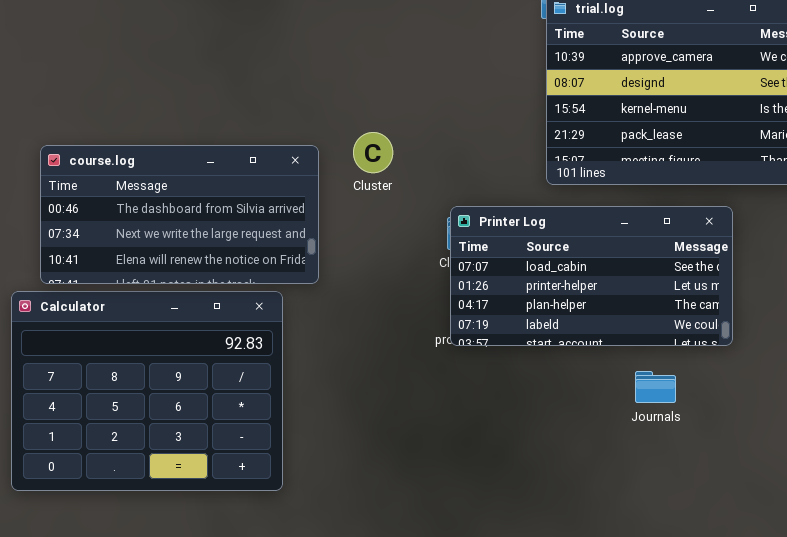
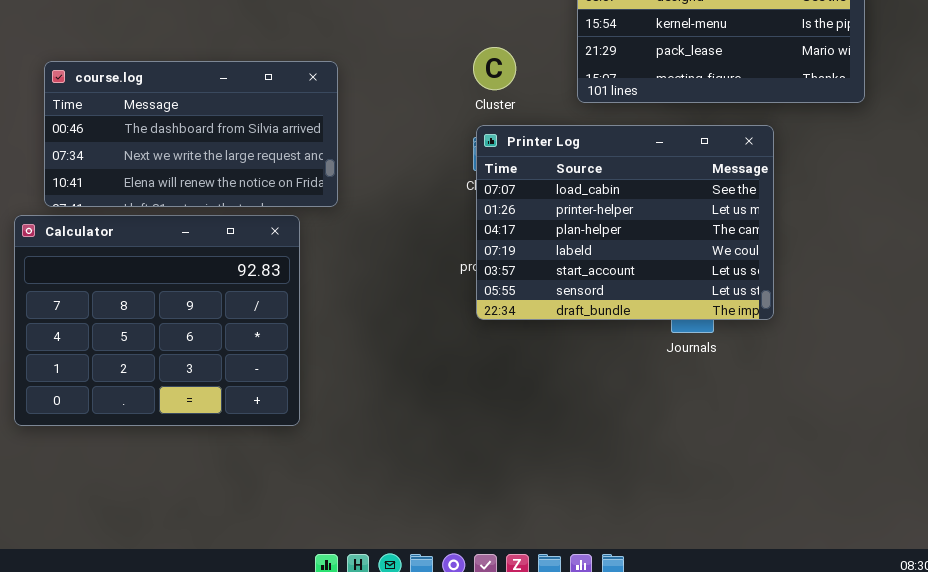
Cluster: [353,132,393,173] -> [473,47,516,90], moved
Printer Log: [450,206,733,346] -> [476,125,774,320], resized

